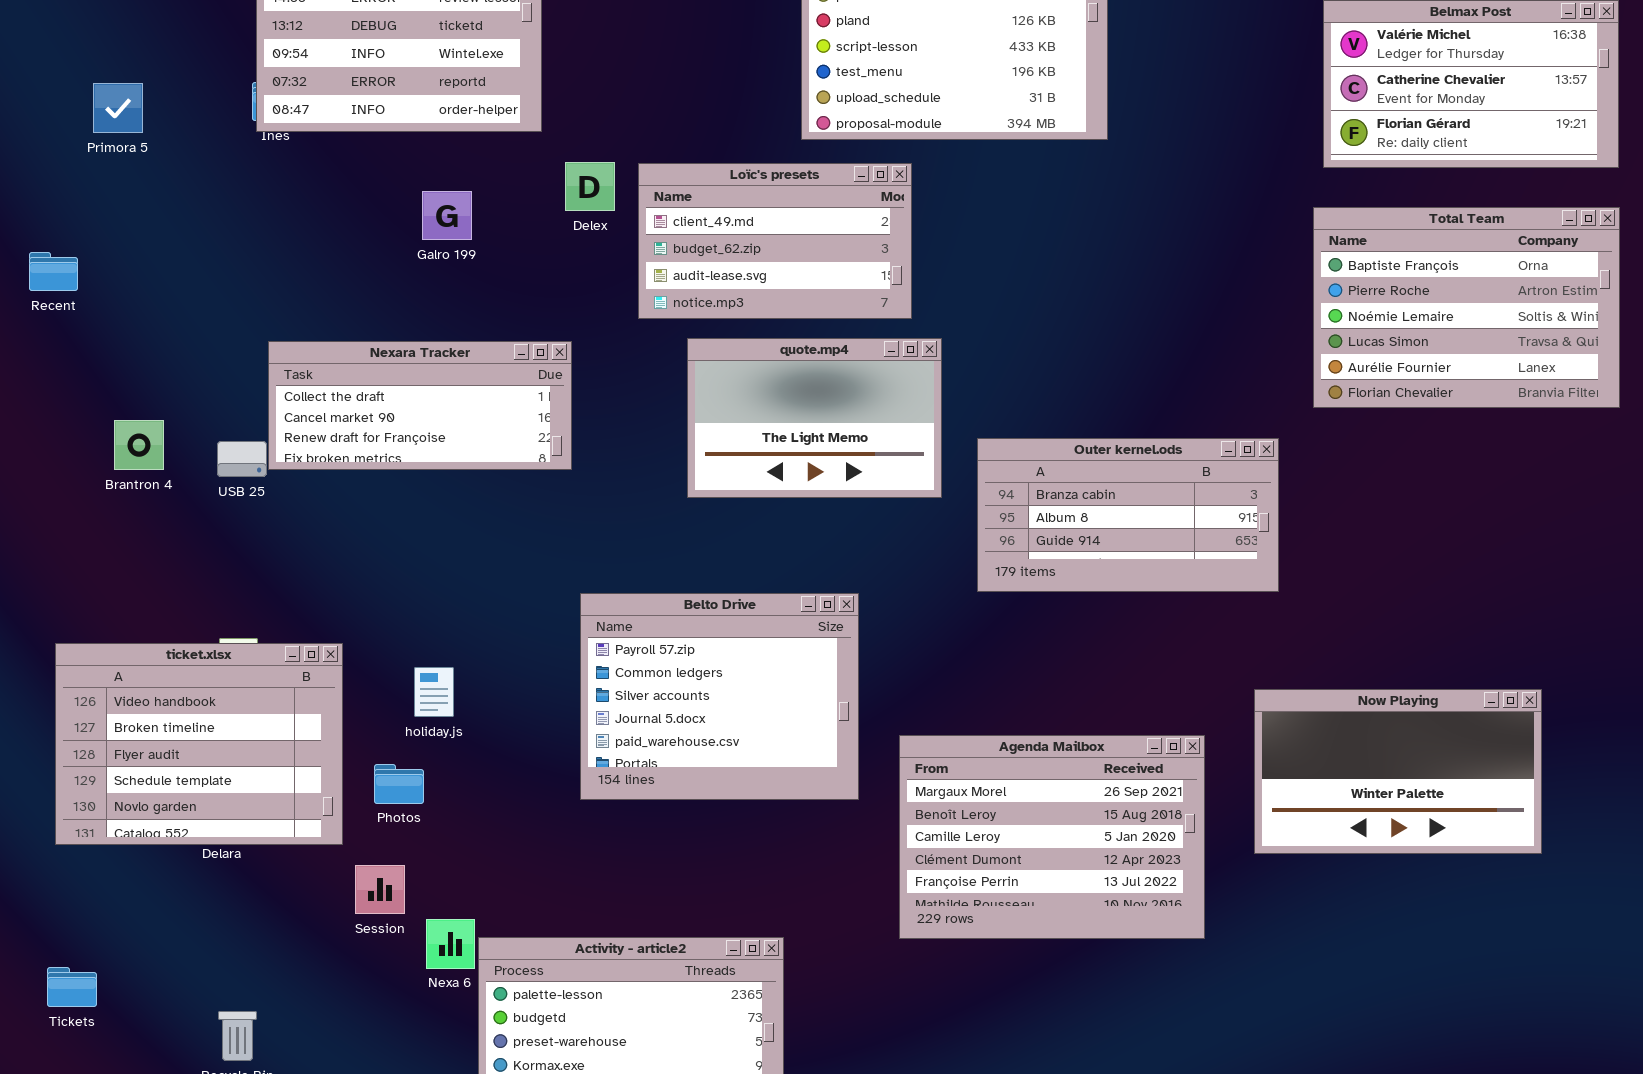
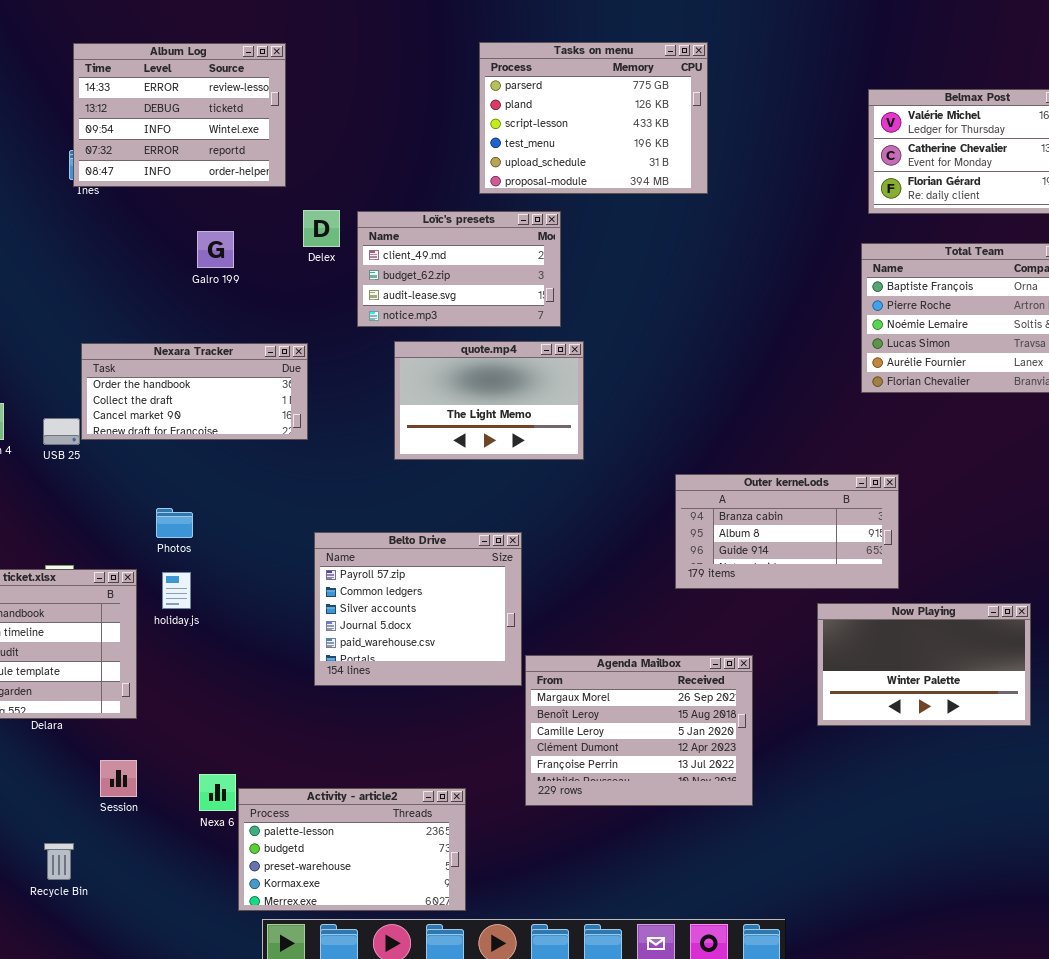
Nexara Tracker: [268,341,572,470] -> [81,343,308,440], scrolled up 1 row
Outer kernel.ods: [977,438,1279,592] -> [675,474,899,589], moved
holiday.js: [414,667,454,717] -> [162,572,191,609], moved
Agenda Mailbox: [899,735,1205,939] -> [525,655,753,806], moved
Photos: [374,764,424,804] -> [156,508,193,538], moved
Session: [355,865,405,914] -> [100,760,137,797], moved

